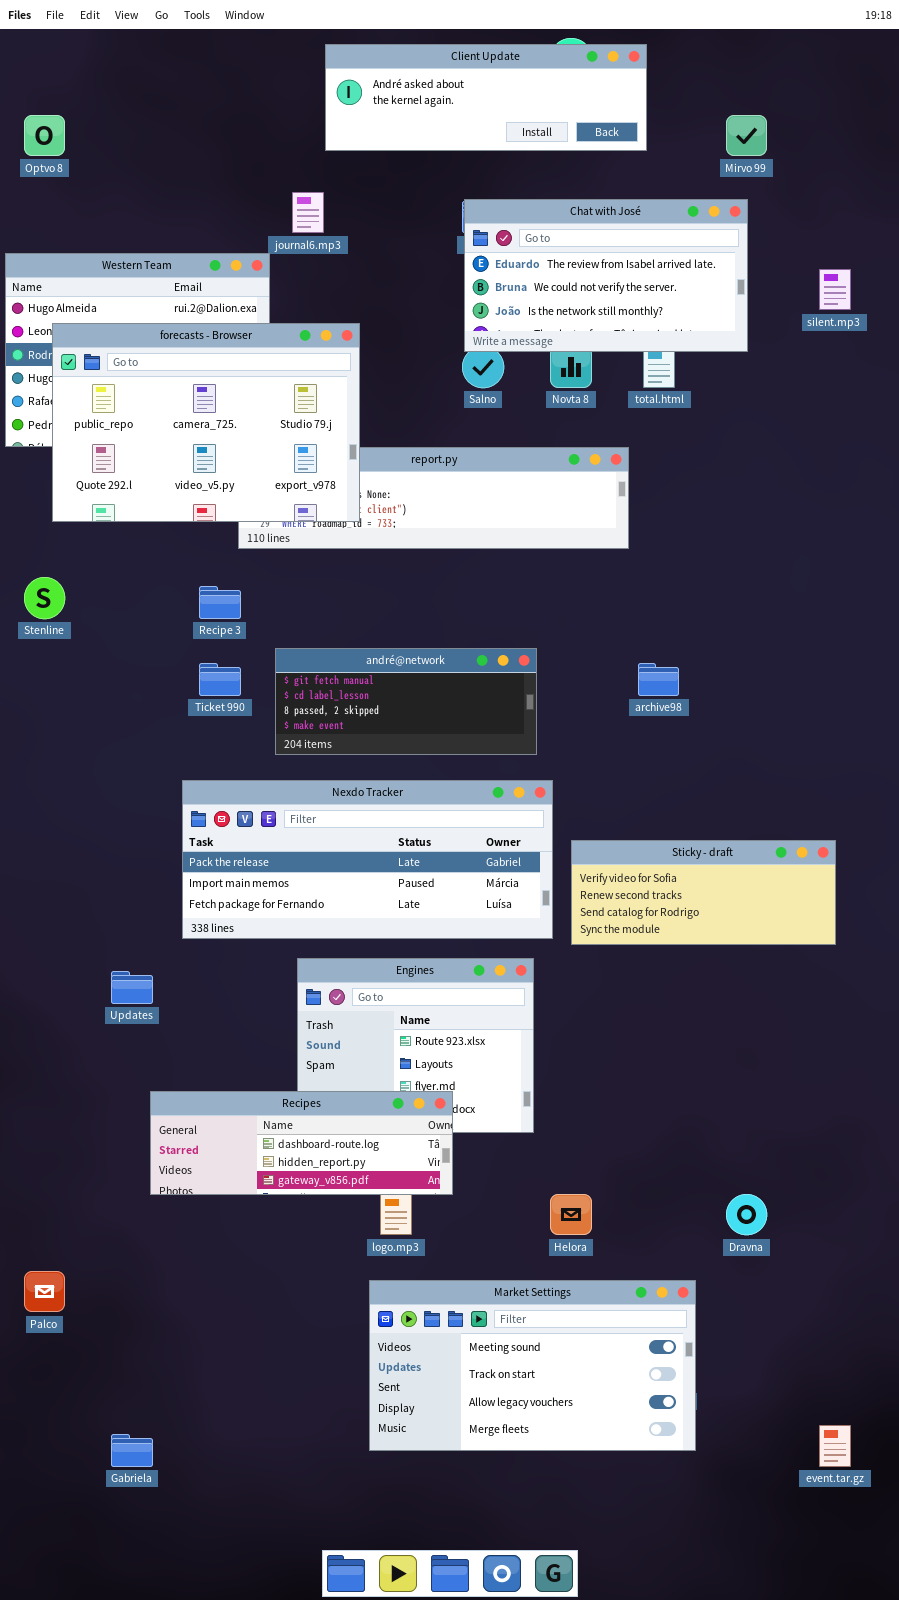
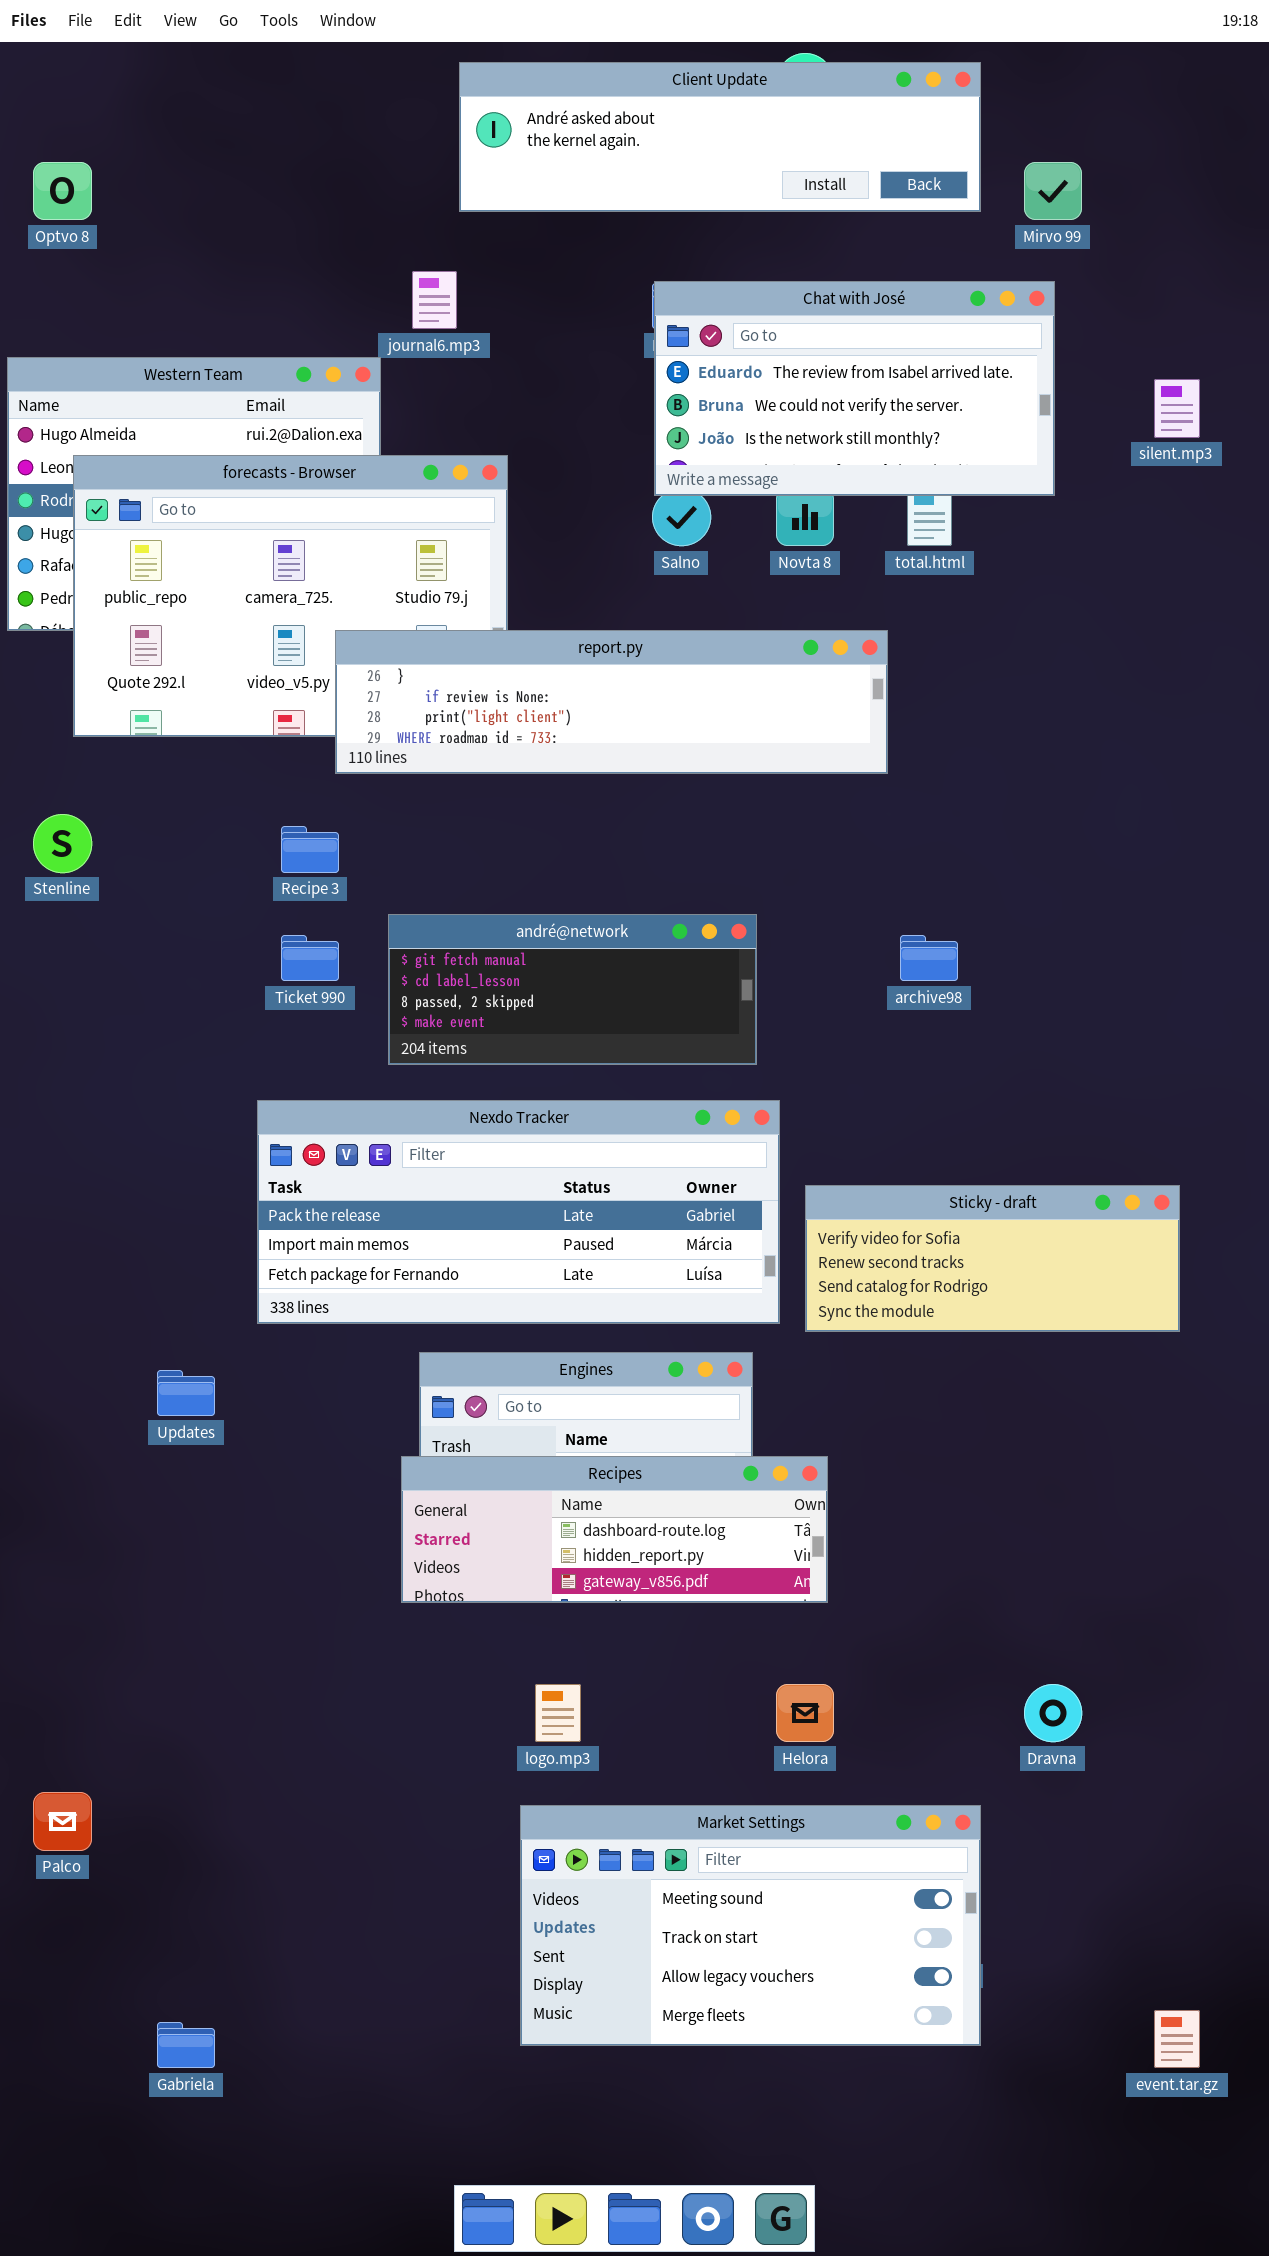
Client Update: [325,44,647,151] -> [459,62,981,212], resized
report.py: [238,447,629,549] -> [335,630,888,774], raised
Recipes: [150,1091,453,1195] -> [401,1456,828,1603], moved

